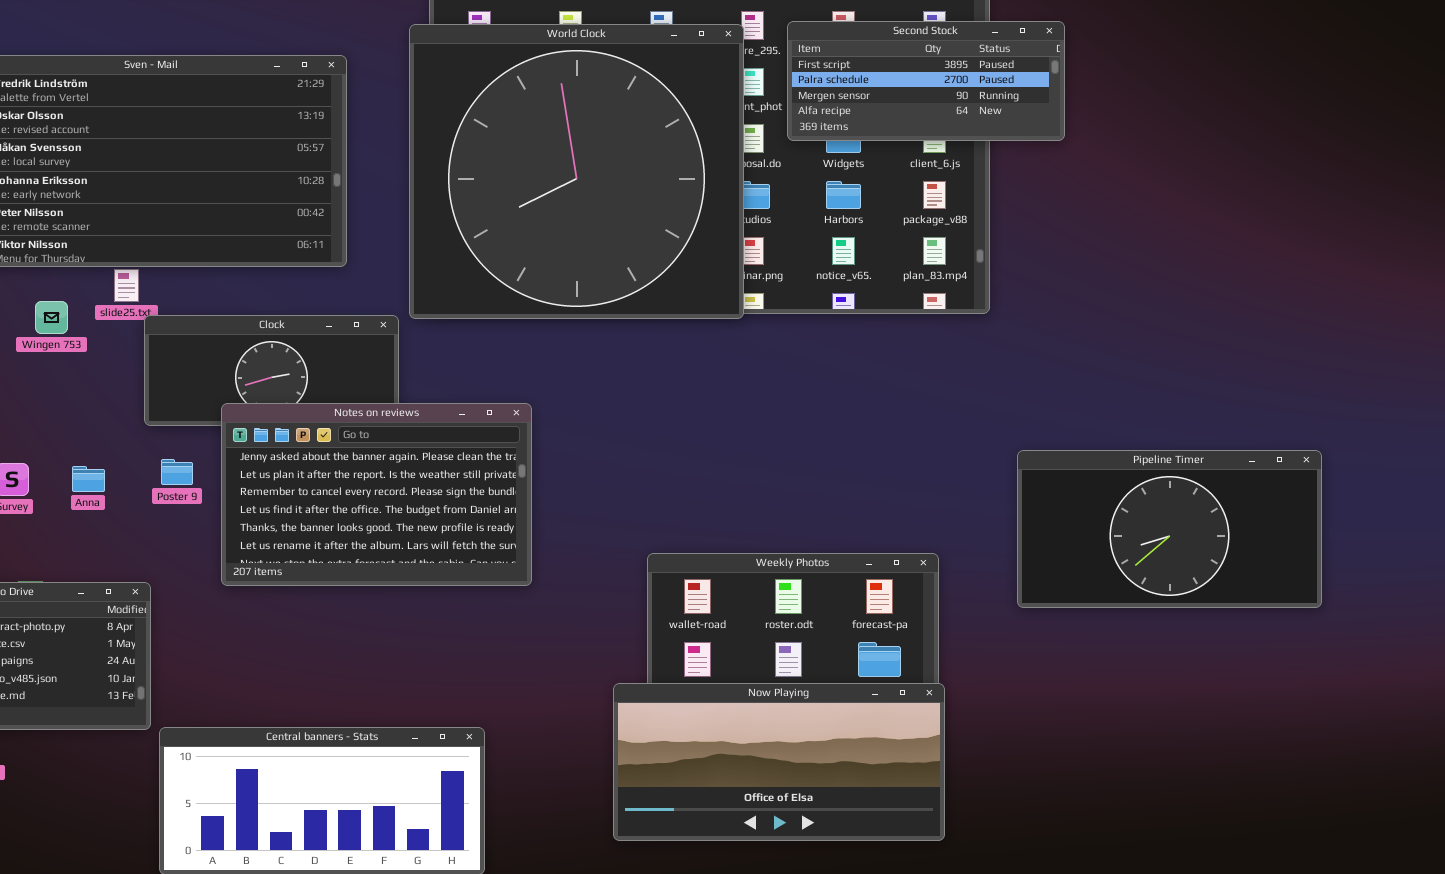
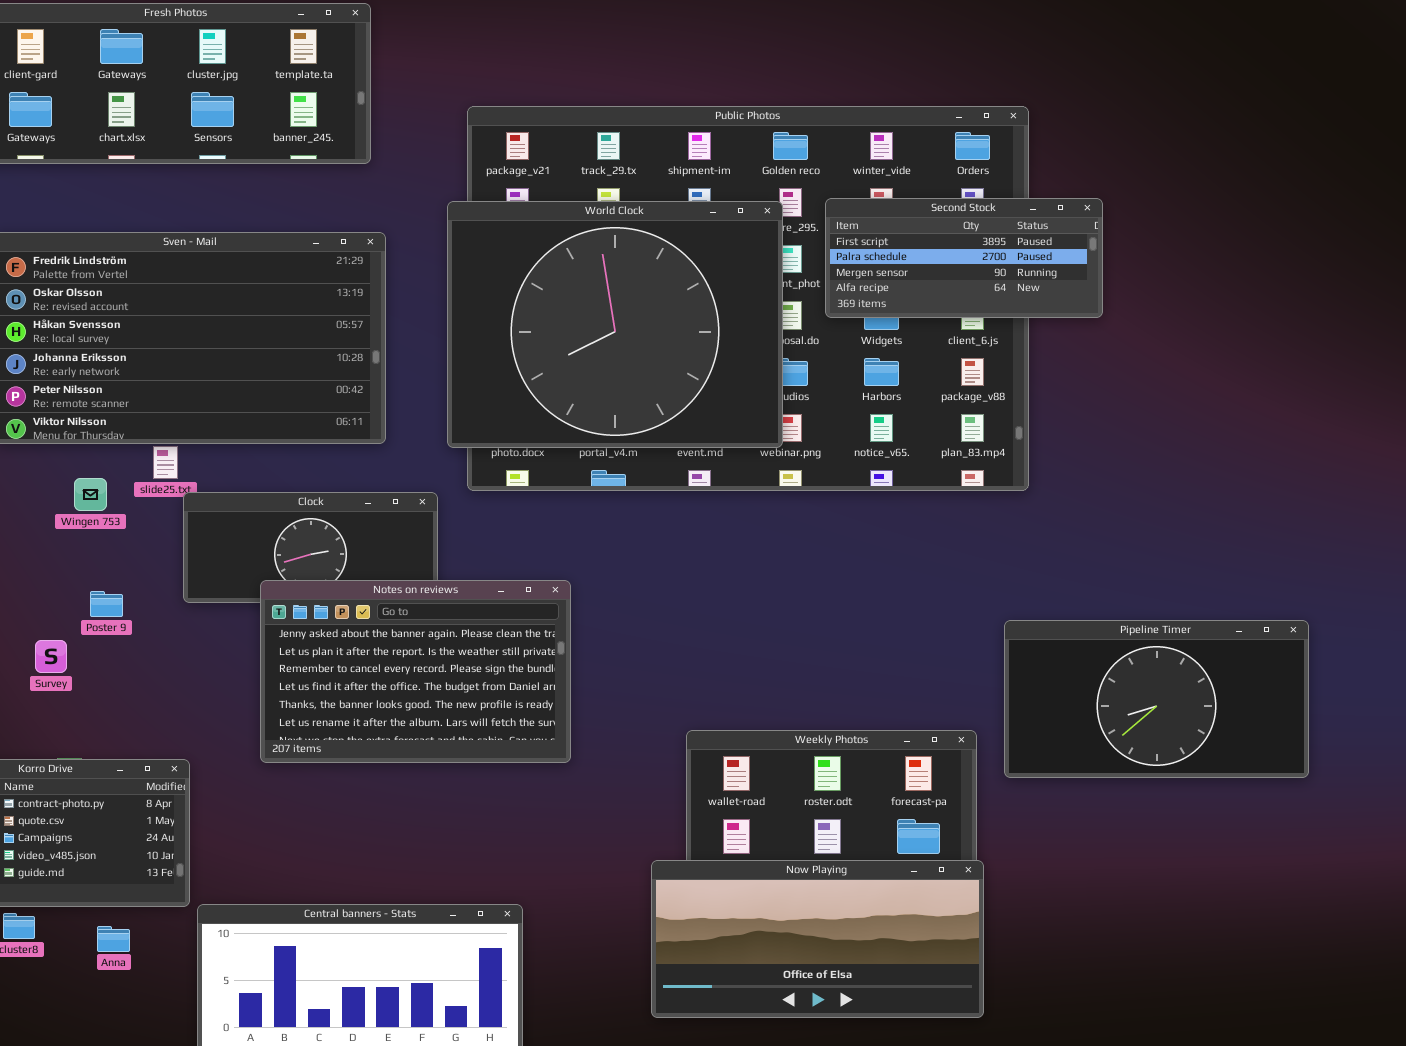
World Clock: [409,24,744,319] -> [447,201,783,448], resized
Pipeline Timer: [1017,450,1322,608] -> [1004,620,1309,778], moved
Poster 9: [161,459,193,485] -> [90,591,123,617], moved
Anna: [72,466,105,492] -> [97,926,130,952], moved

